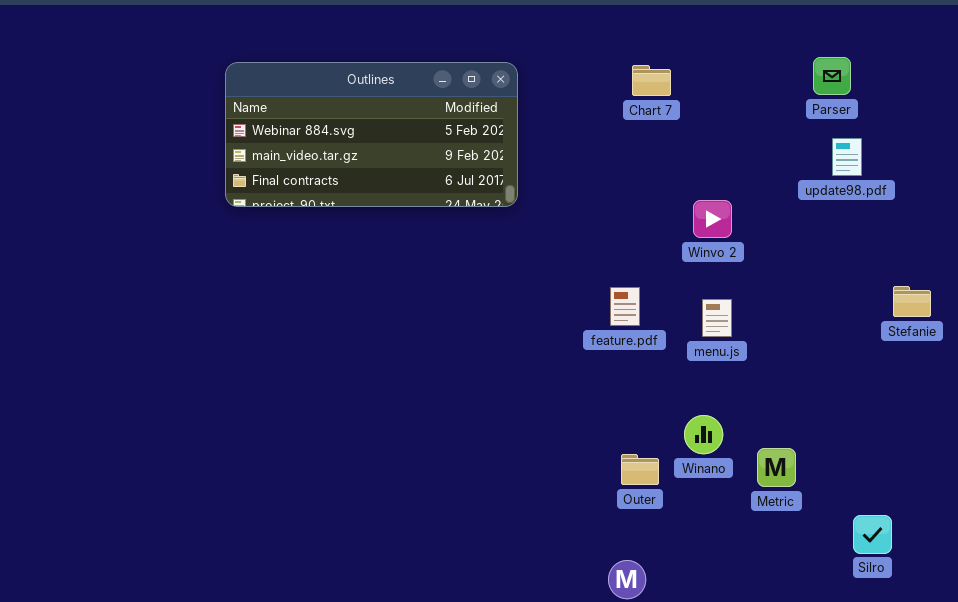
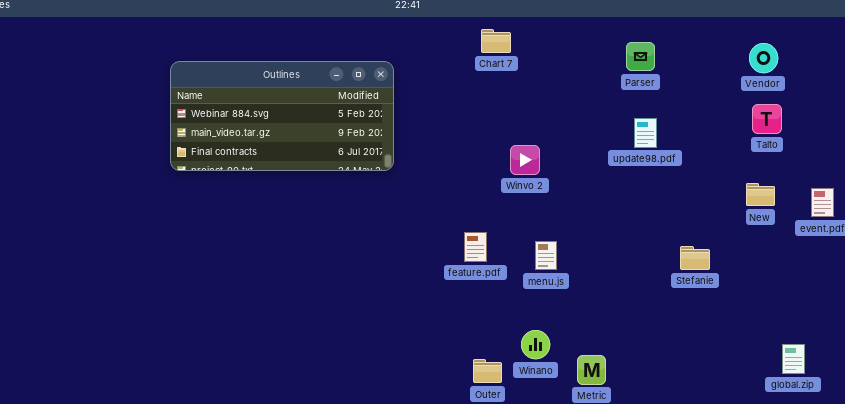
Parser: [813,57,851,95] -> [626,42,655,71], moved
Chart 7: [632,65,671,96] -> [481,29,511,53], moved
Winvo 2: [693,200,732,238] -> [510,145,540,175], moved
Stefanie: [893,286,931,317] -> [680,246,710,270], moved

